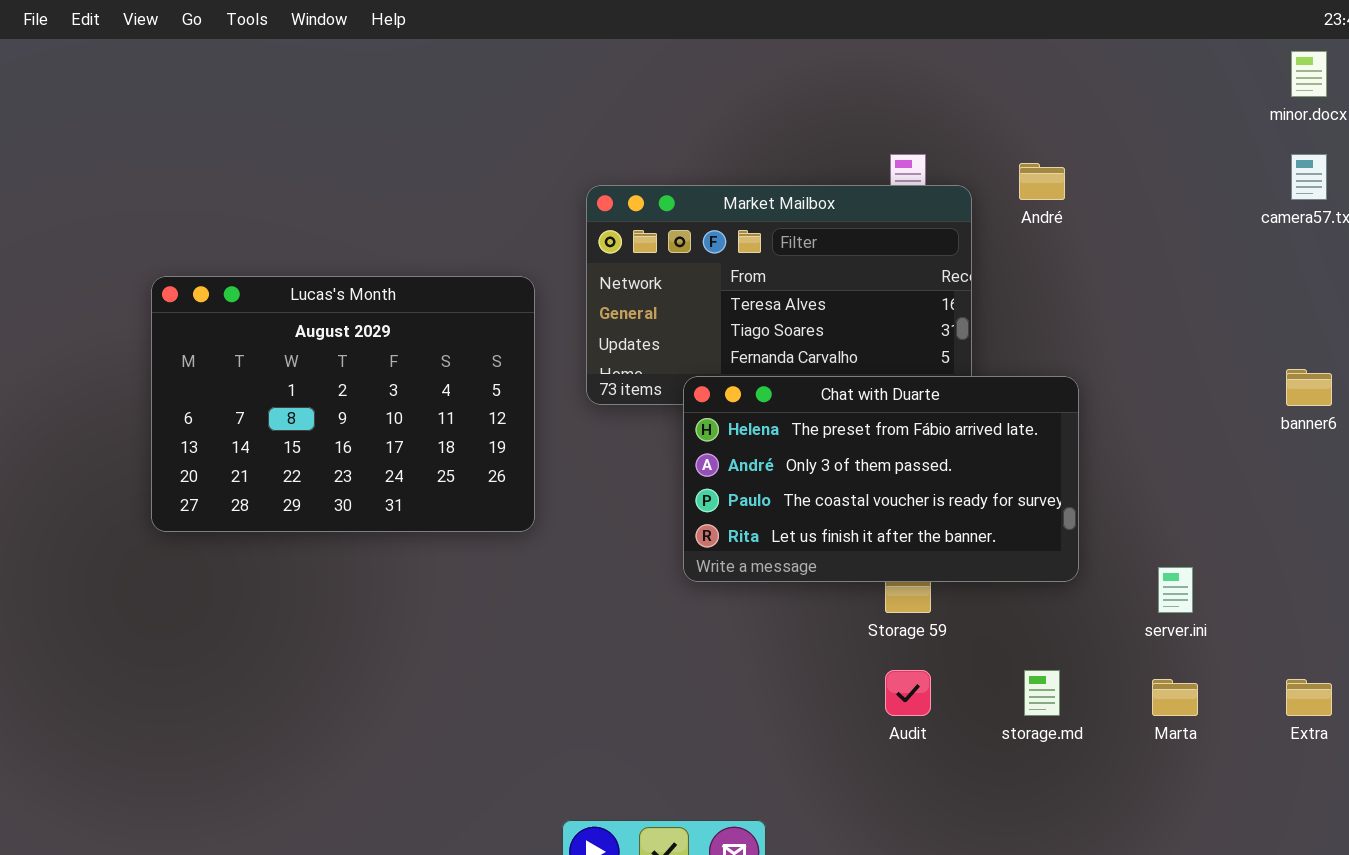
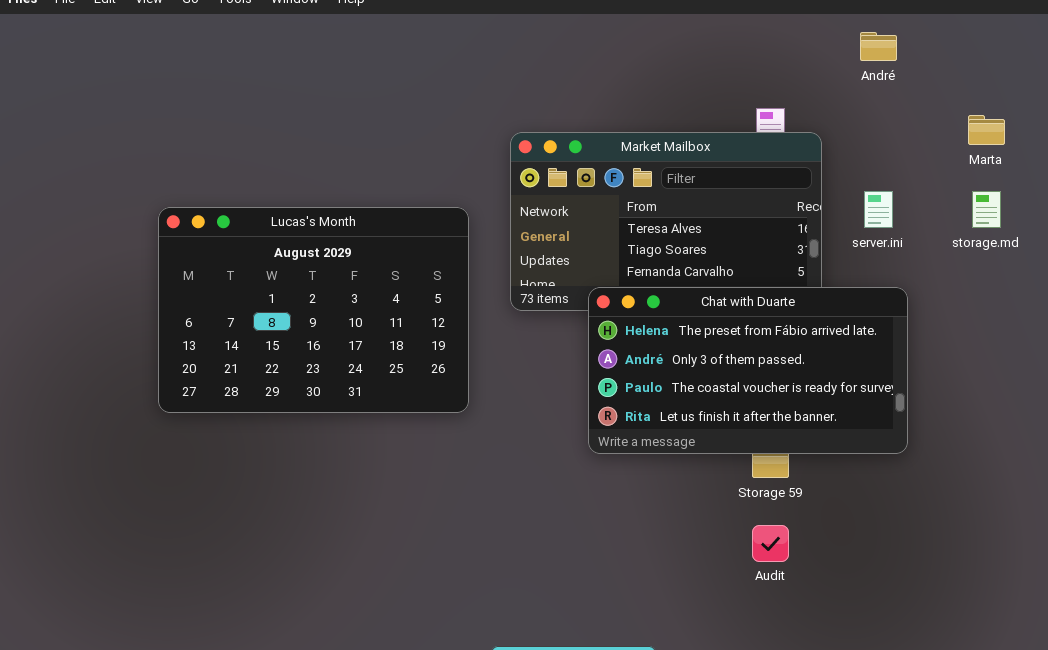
André: [1019,163,1065,200] -> [860,32,897,61], moved
server.ini: [1158,567,1193,613] -> [864,191,893,228], moved
storage.md: [1024,670,1060,716] -> [972,191,1001,228], moved
Marta: [1152,679,1198,716] -> [968,115,1005,145], moved

